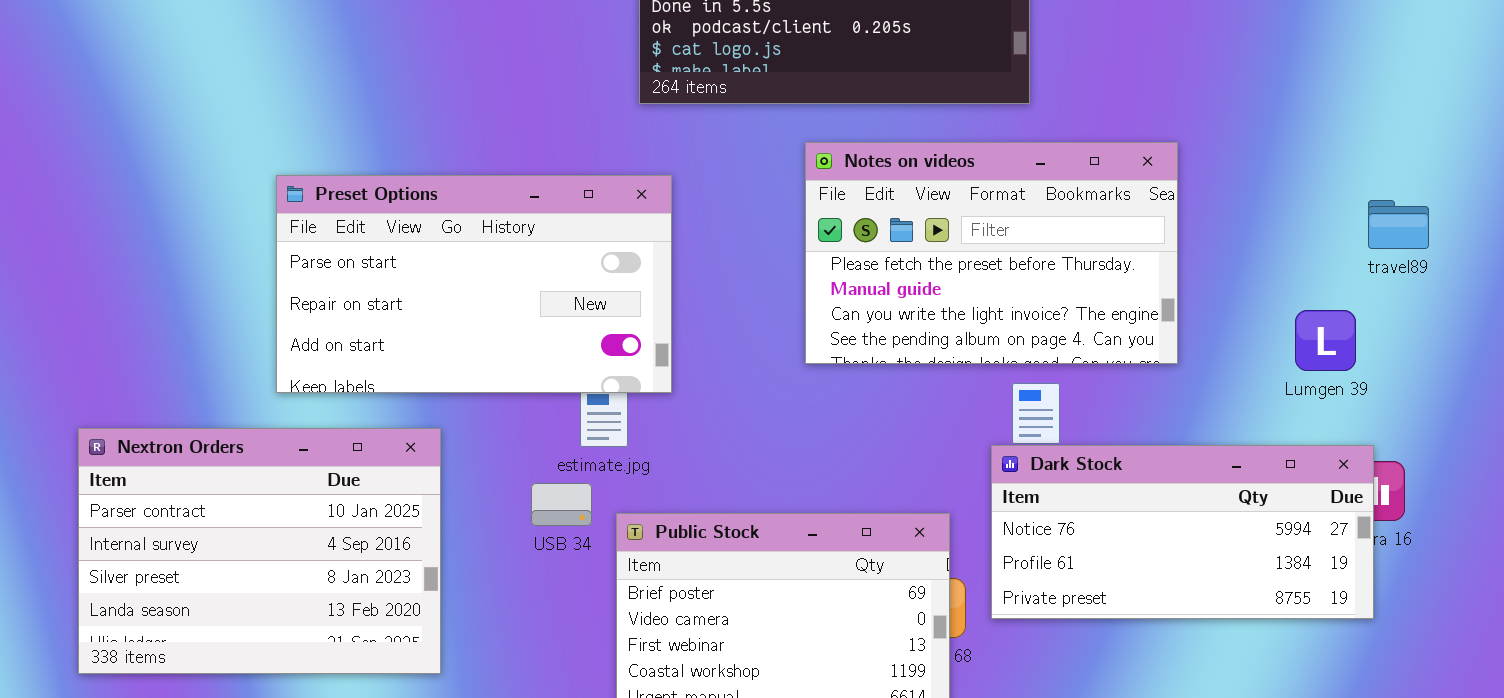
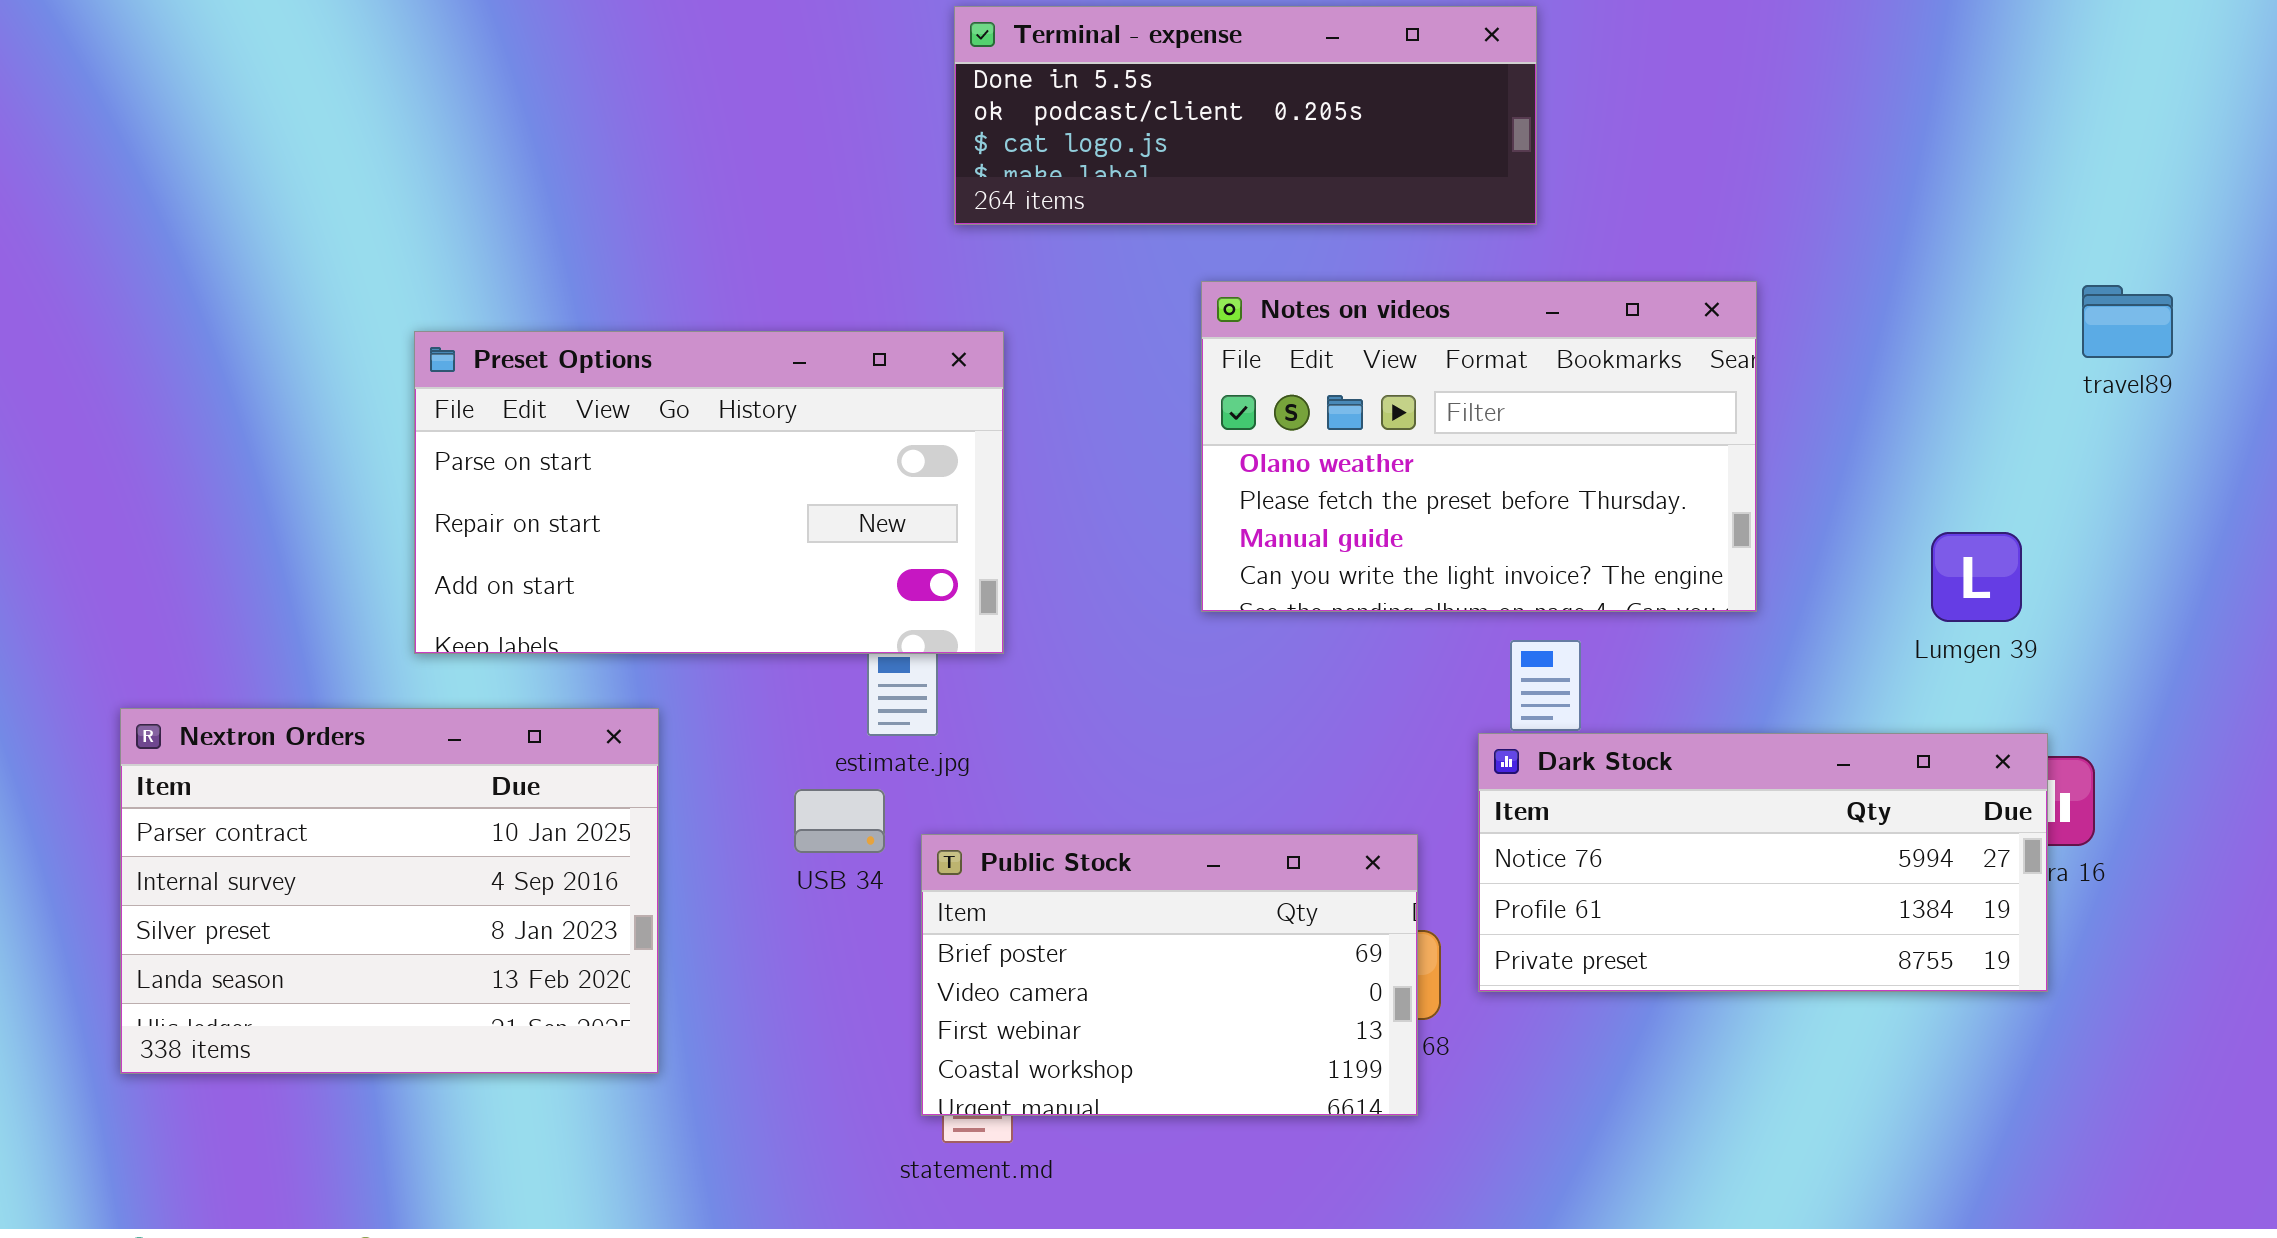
Notes on videos: [805,142,1178,364] -> [1201,281,1757,612], scrolled up 1 row
travel89: [1368,200,1429,249] -> [2082,285,2173,358], moved

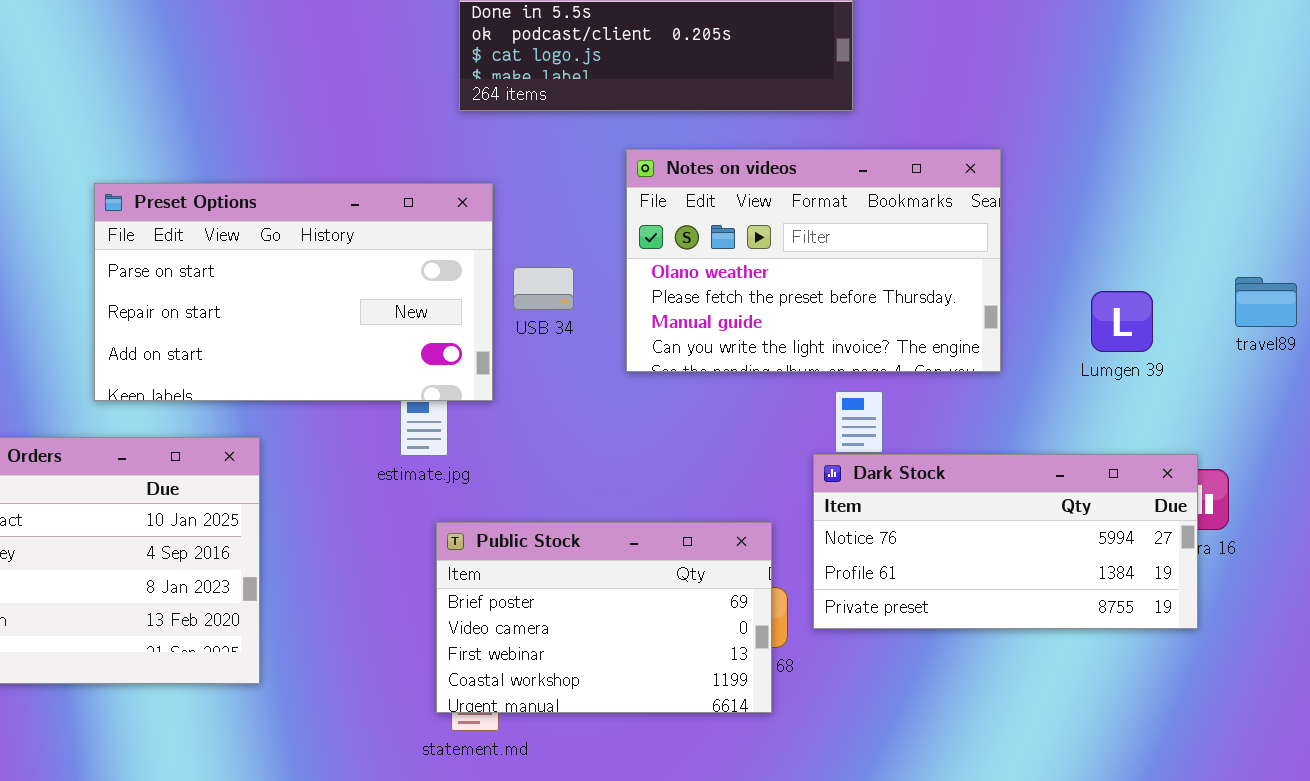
travel89: [2082,285,2173,358] -> [1235,277,1297,327], moved
Lumgen 39: [1931,532,2022,622] -> [1091,291,1153,352], moved
USB 34: [794,789,885,853] -> [513,267,574,310], moved

